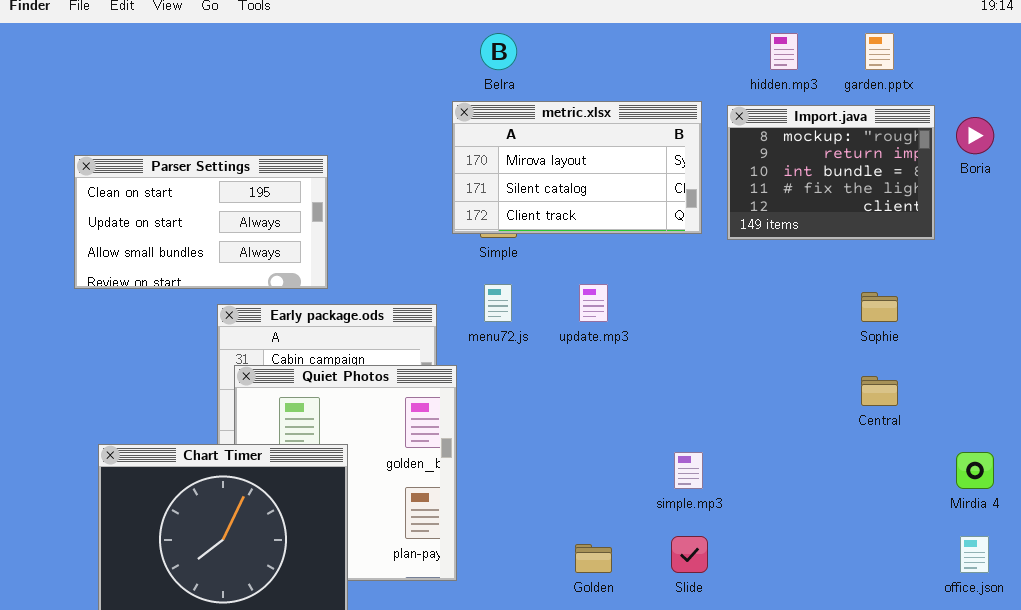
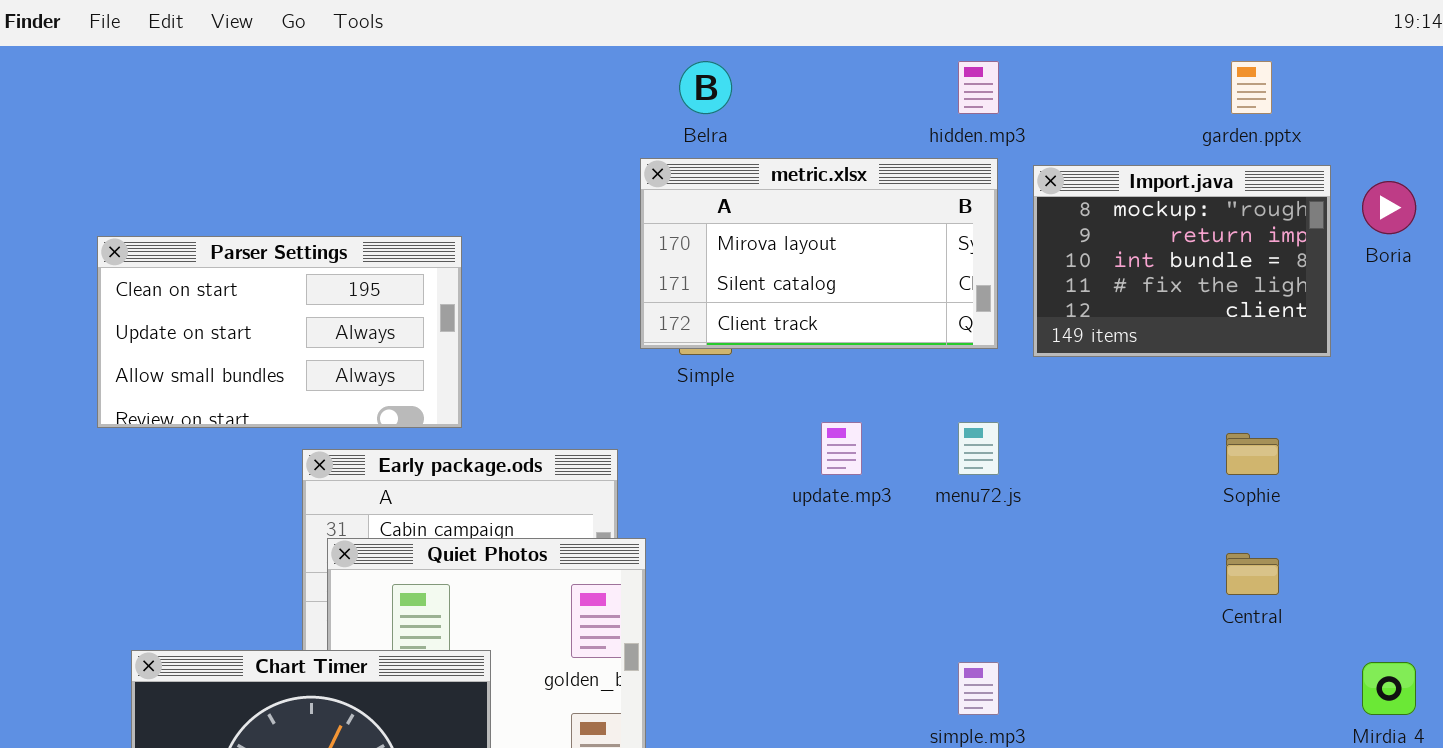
hidden.mp3: [770,33,798,70] -> [958,61,999,114], moved
menu72.js: [484,284,512,322] -> [958,422,999,475], moved

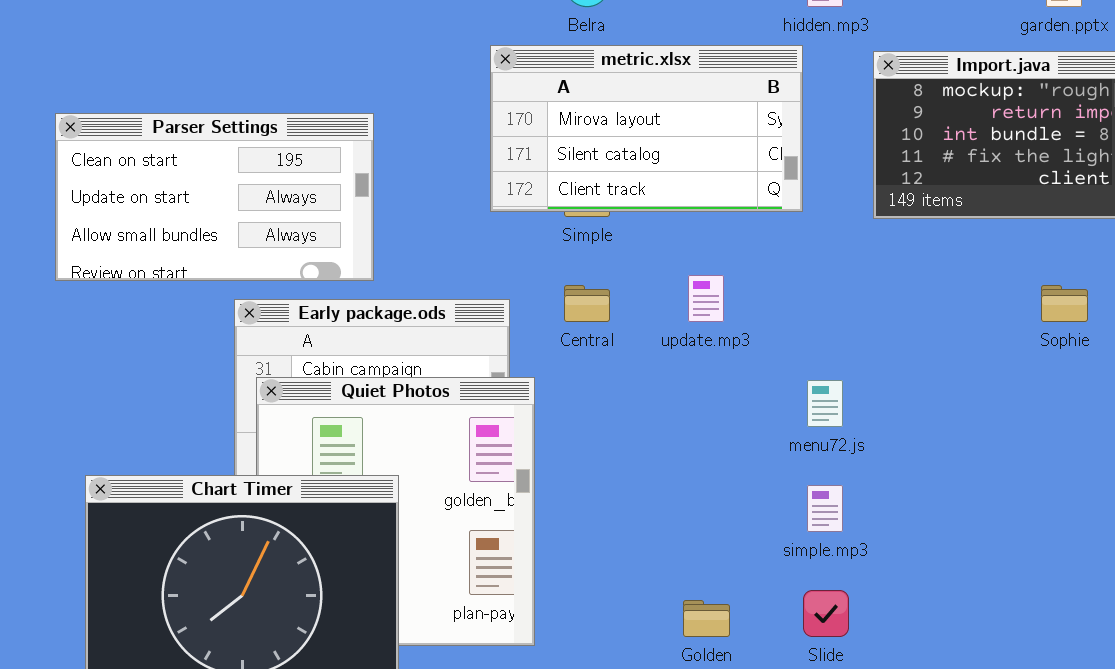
metric.xlsx: [640,158,998,349] -> [490,45,803,212], moved
menu72.js: [958,422,999,475] -> [807,380,843,427], moved
Central: [1226,553,1279,595] -> [564,285,610,322], moved

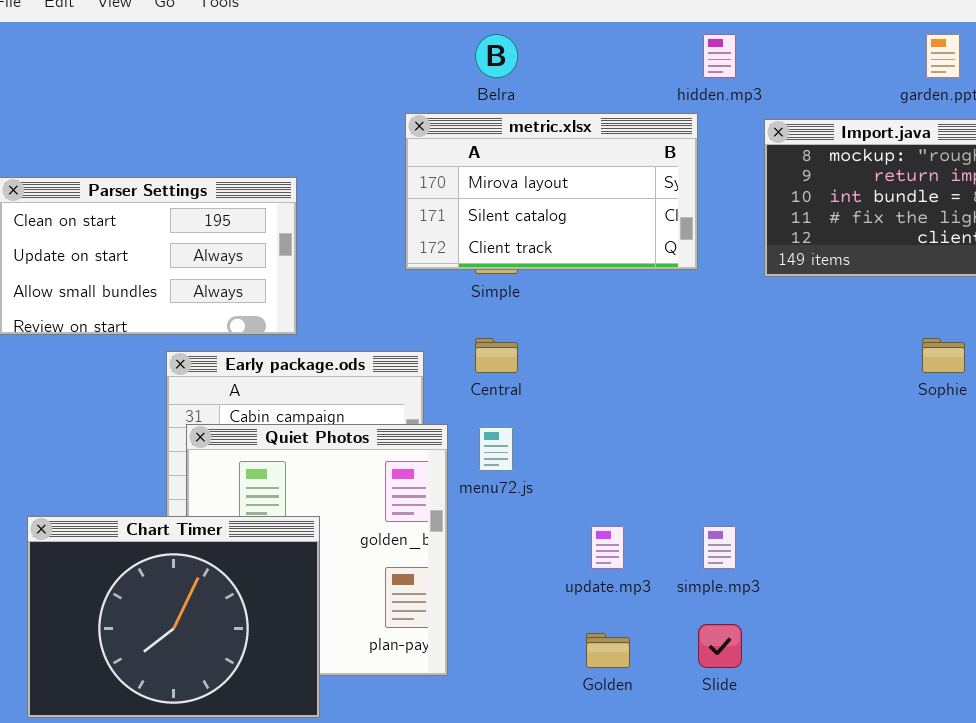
update.mp3: [688,275,724,322] -> [591,526,624,569], moved
menu72.js: [807,380,843,427] -> [479,427,513,471], moved

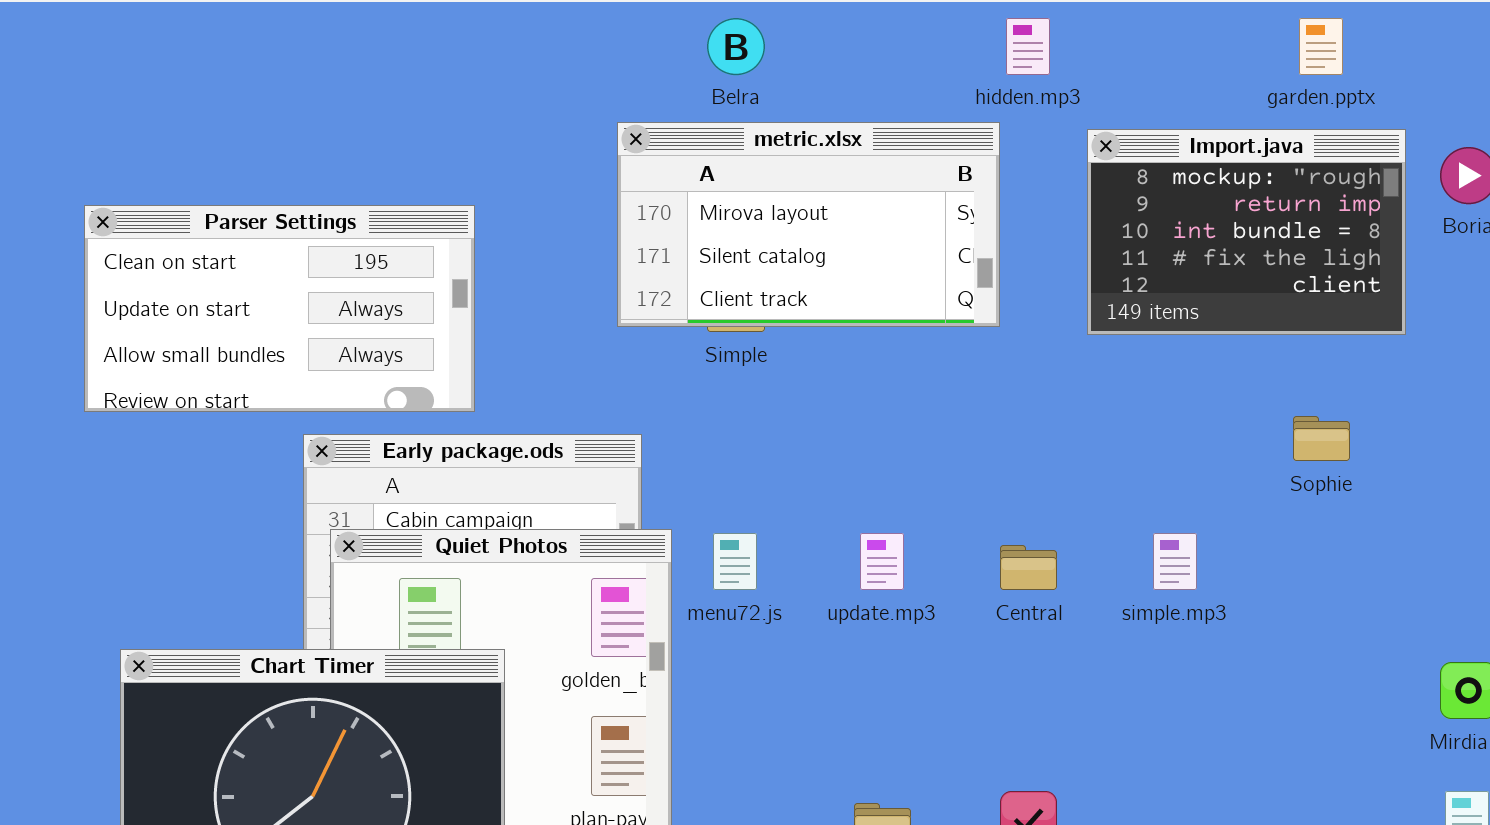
Central: [475,338,518,373] -> [1000,545,1057,590], moved
update.mp3: [591,526,624,569] -> [860,533,904,590], moved
simple.mp3: [703,526,736,569] -> [1153,533,1197,590], moved

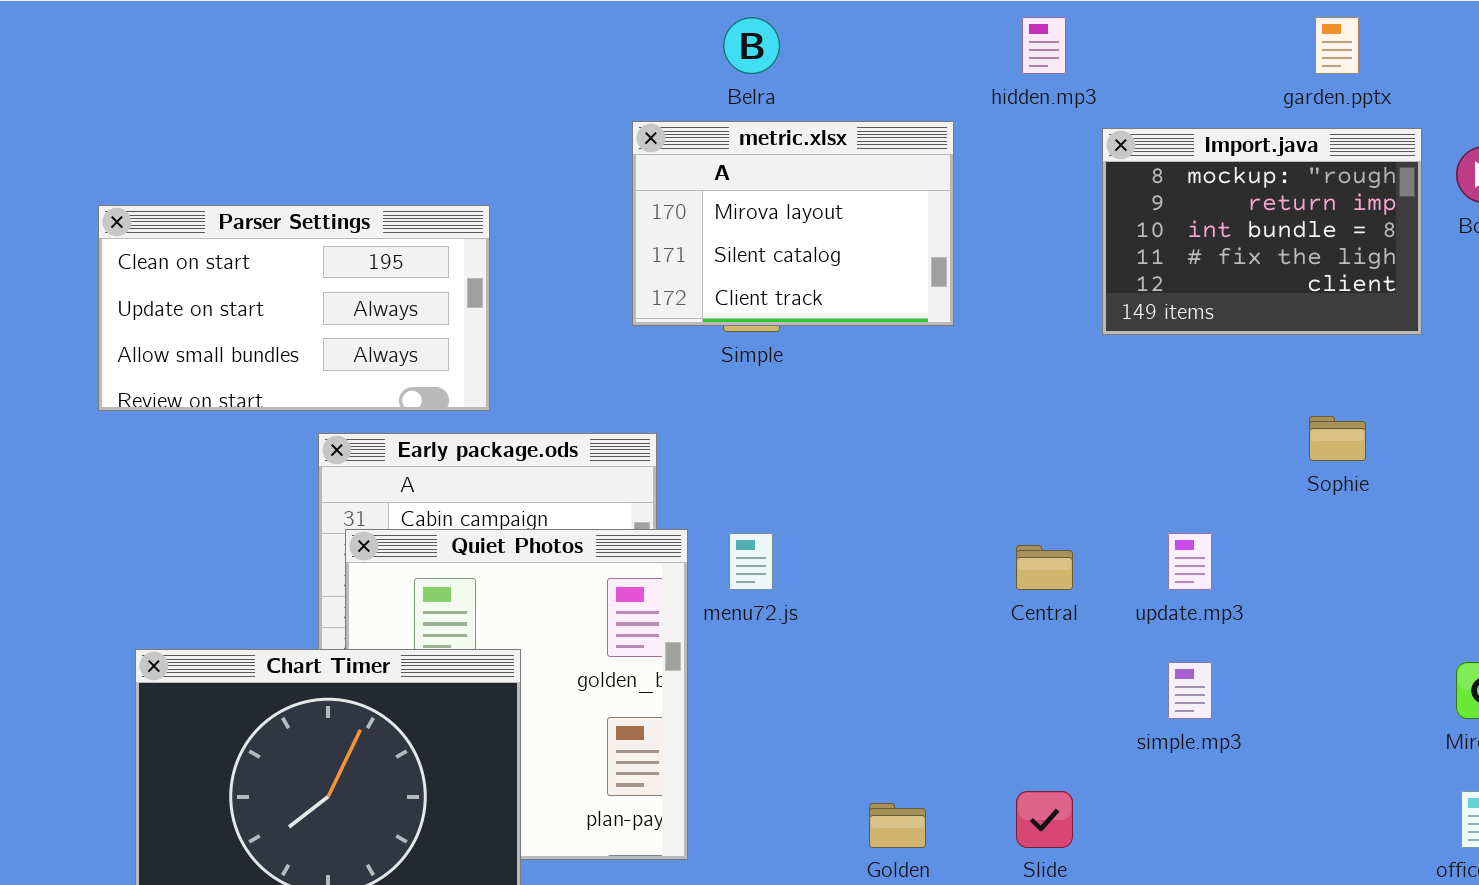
metric.xlsx: [617,122,1000,327] -> [632,121,954,326], resized
update.mp3: [860,533,904,590] -> [1168,533,1212,590], moved
simple.mp3: [1153,533,1197,590] -> [1168,662,1212,719], moved

